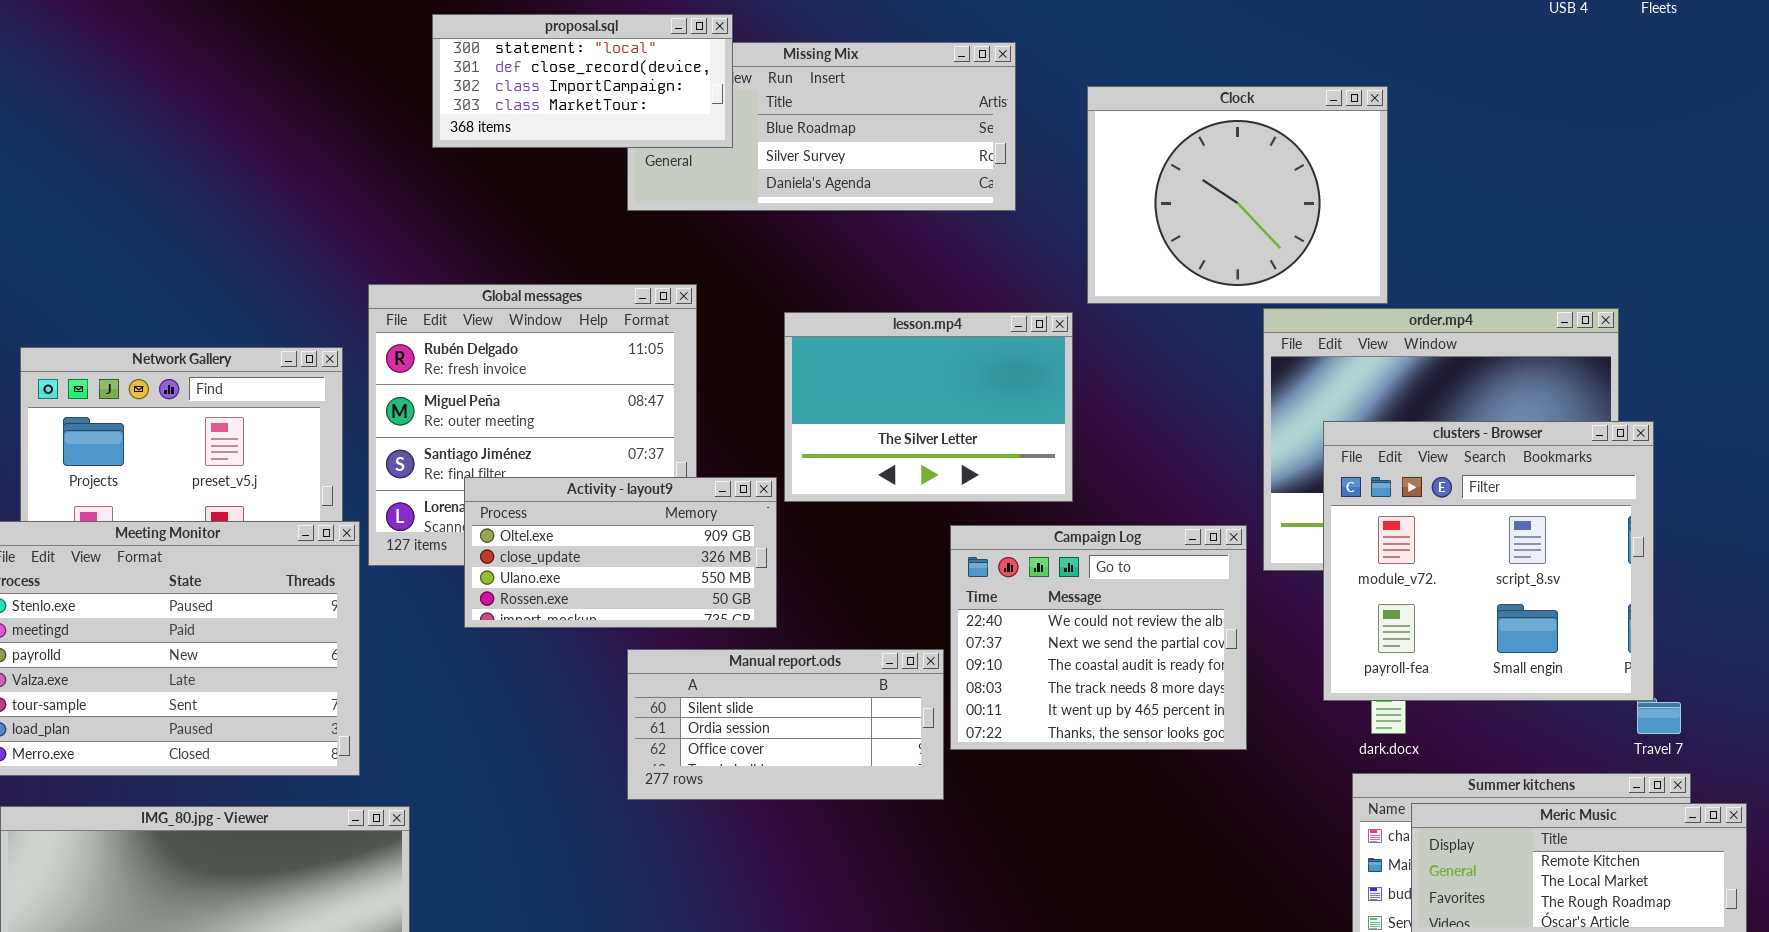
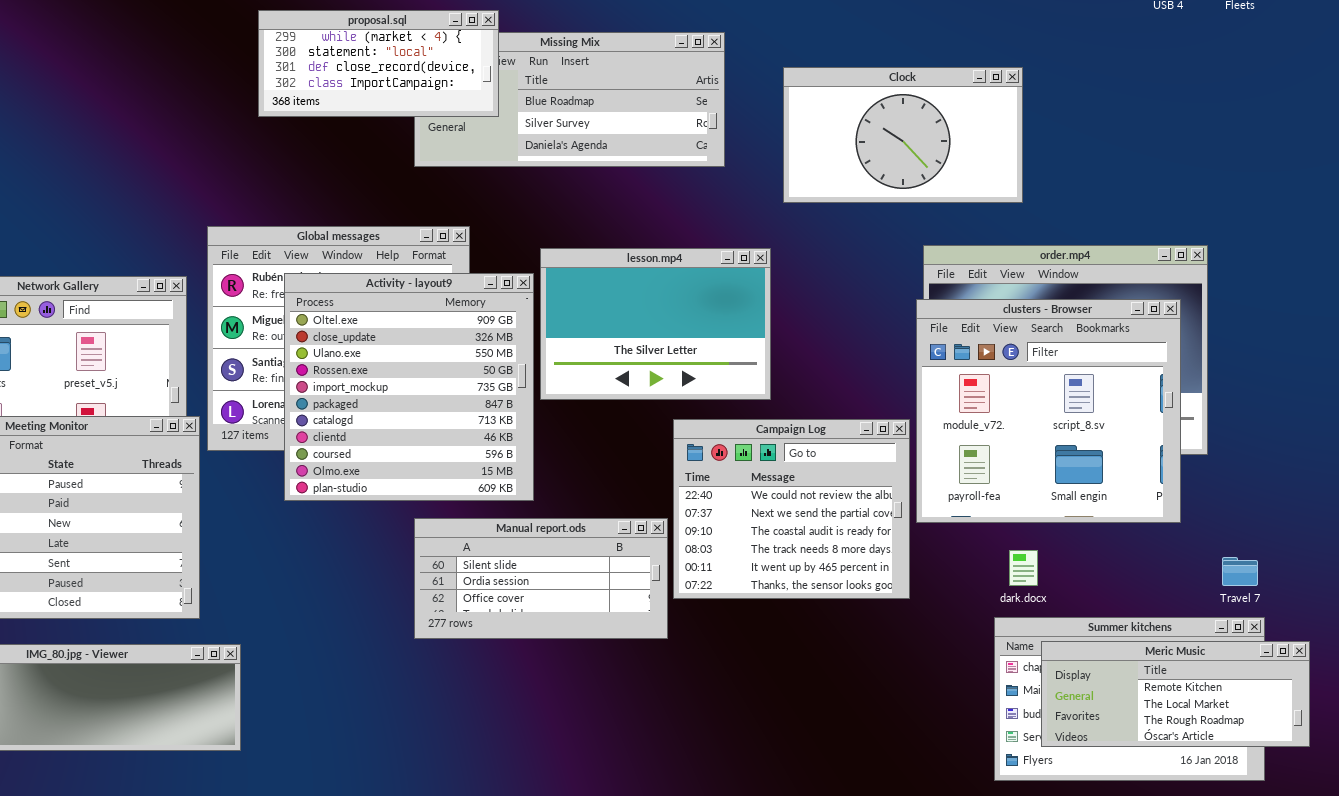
proposal.sql: [432,14,733,148] -> [258,10,499,117], scrolled up 1 row
Clock: [1087,86,1388,304] -> [783,67,1023,203], resized
clusters - Browser: [1323,421,1654,701] -> [916,299,1181,523], moved
Activity - layout9: [464,477,777,628] -> [284,273,534,501], resized

